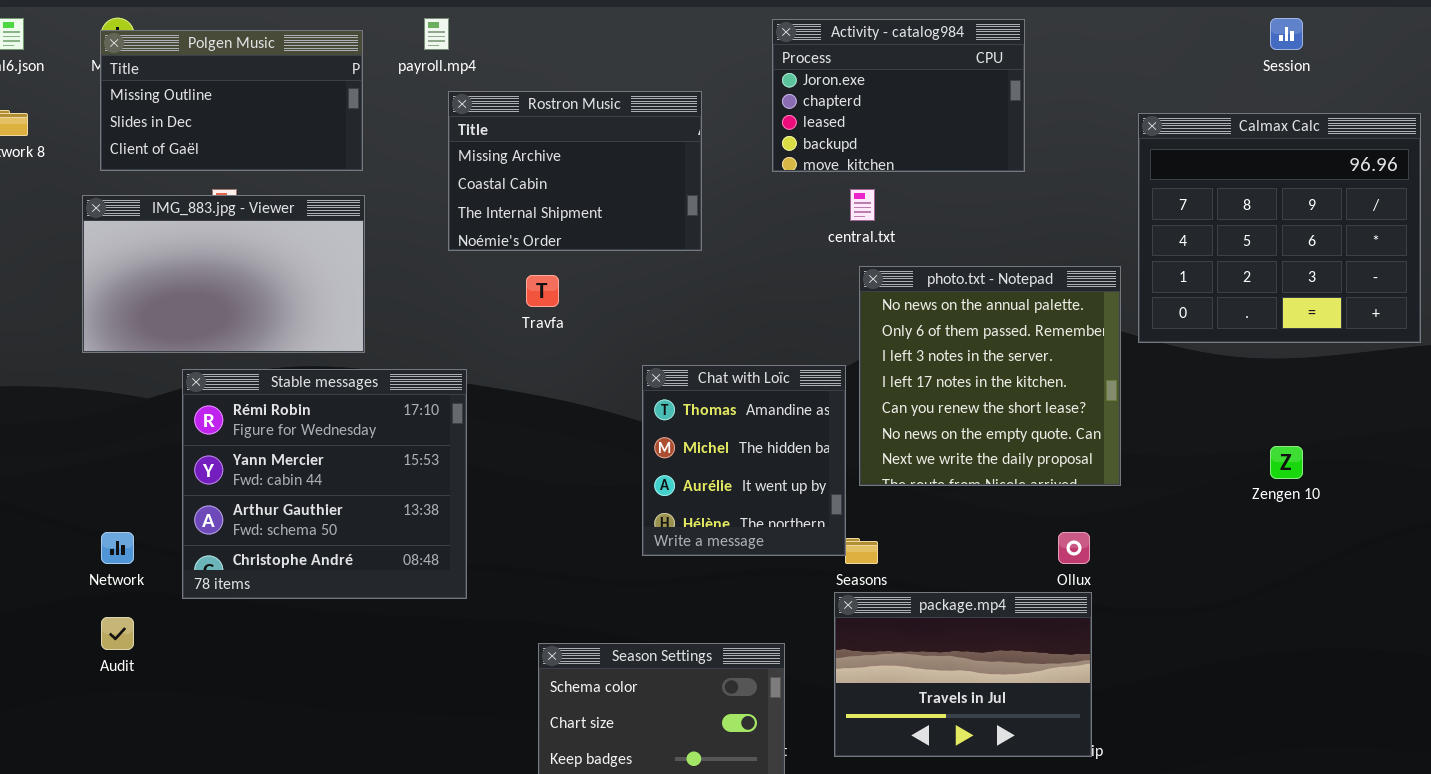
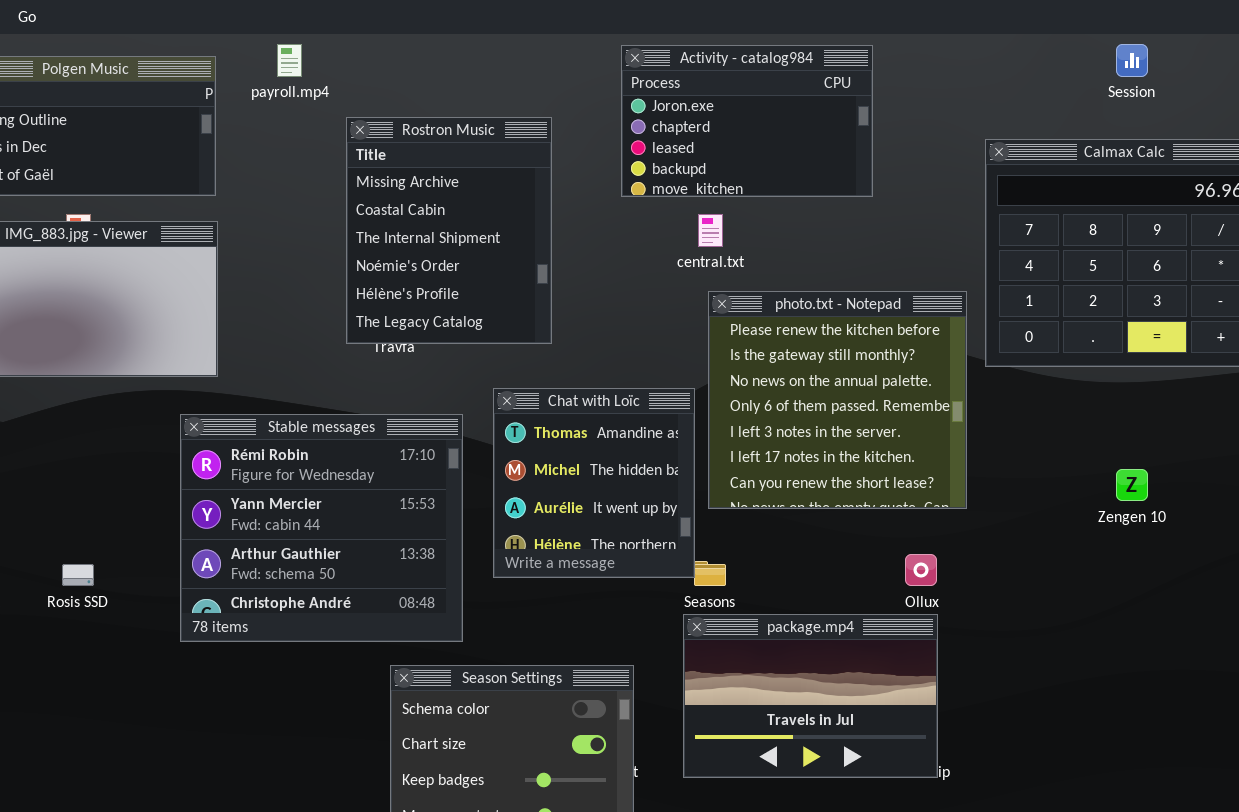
Rostron Music: [448,91,702,251] -> [346,117,552,344], resized
photo.txt - Notepad: [859,266,1121,486] -> [708,291,967,509], scrolled up 2 rows
Stable messages: [182,369,467,599] -> [180,414,463,642], moved

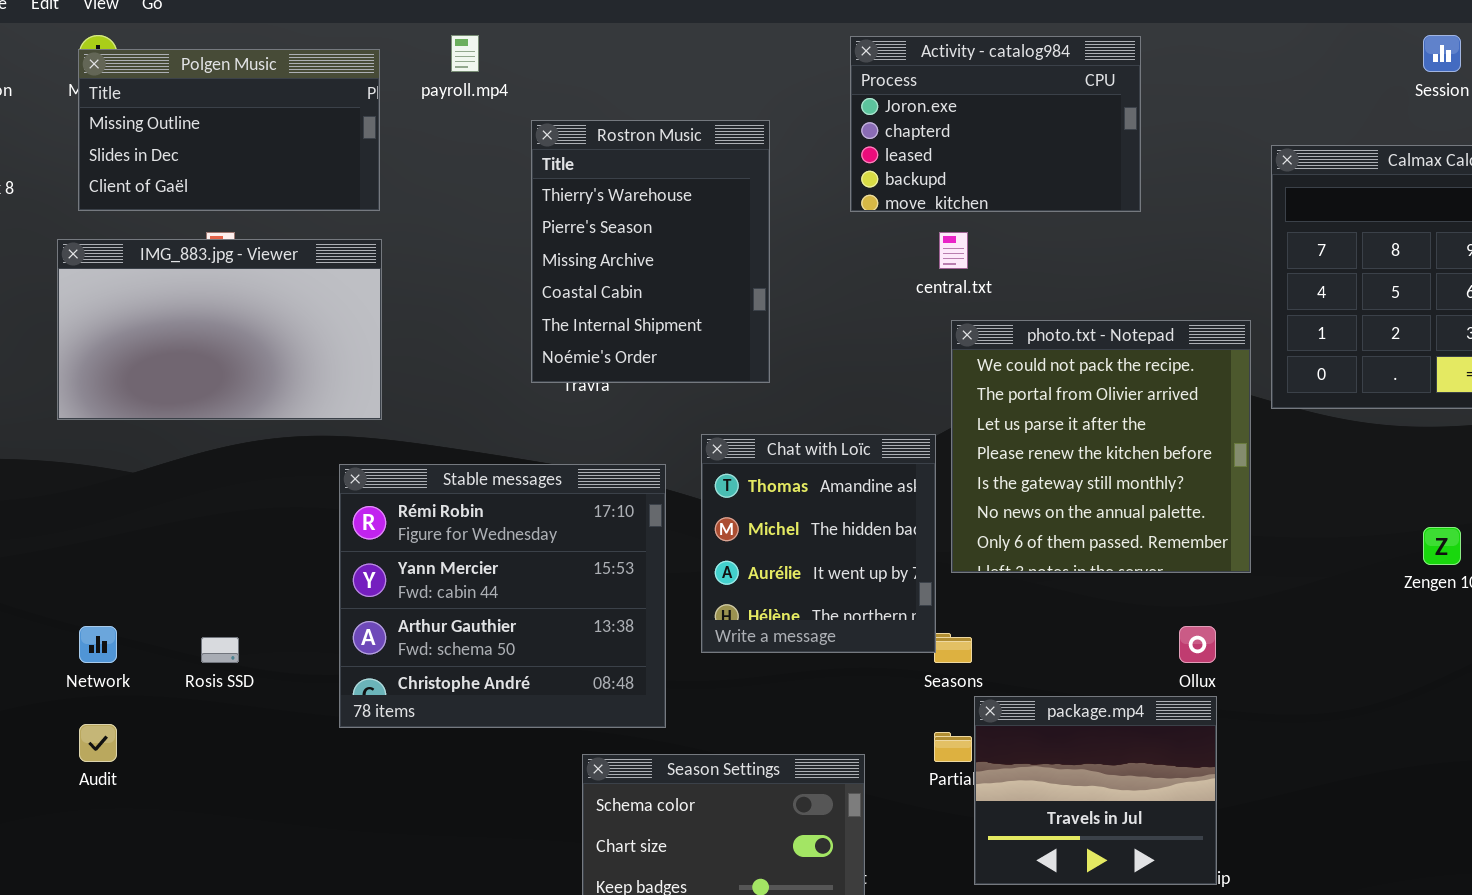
Rostron Music: [346,117,552,344] -> [531,120,770,383], scrolled up 2 rows
photo.txt - Notepad: [708,291,967,509] -> [951,320,1251,573], scrolled up 3 rows
package.mp4: [683,614,938,778] -> [974,696,1217,885], resized

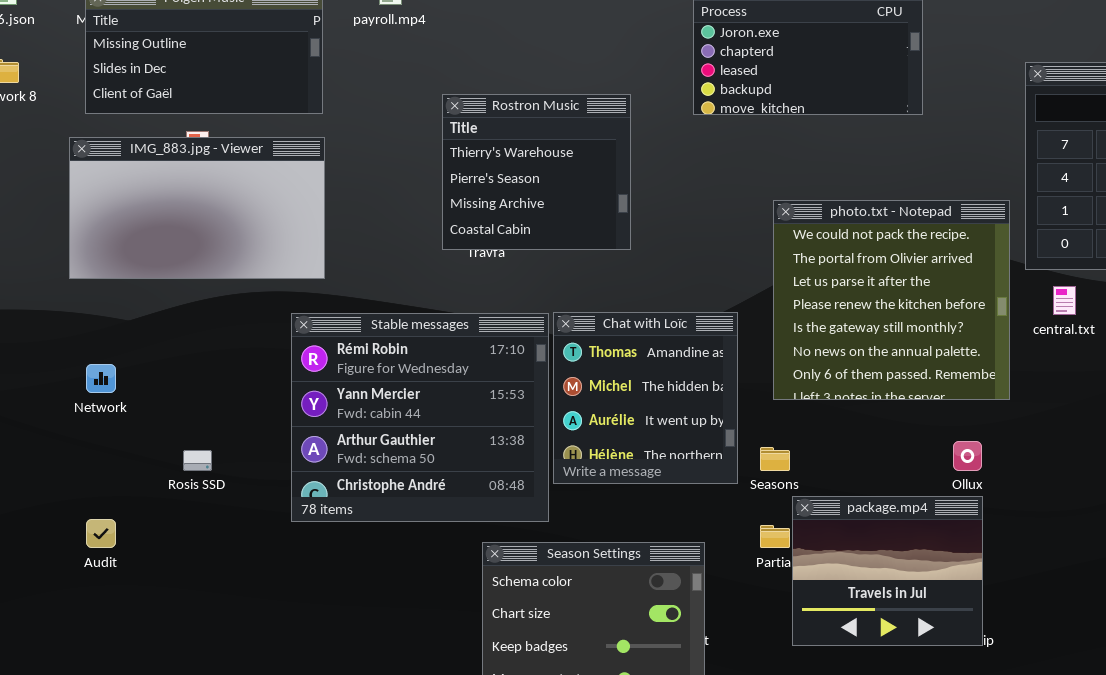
Rostron Music: [531,120,770,383] -> [442,94,631,250], resized
central.txt: [939,232,968,269] -> [1053,286,1076,315], moved
Chat with Loïc: [701,434,936,653] -> [553,312,738,484], moved
Network: [79,626,117,663] -> [86,364,116,393], moved

